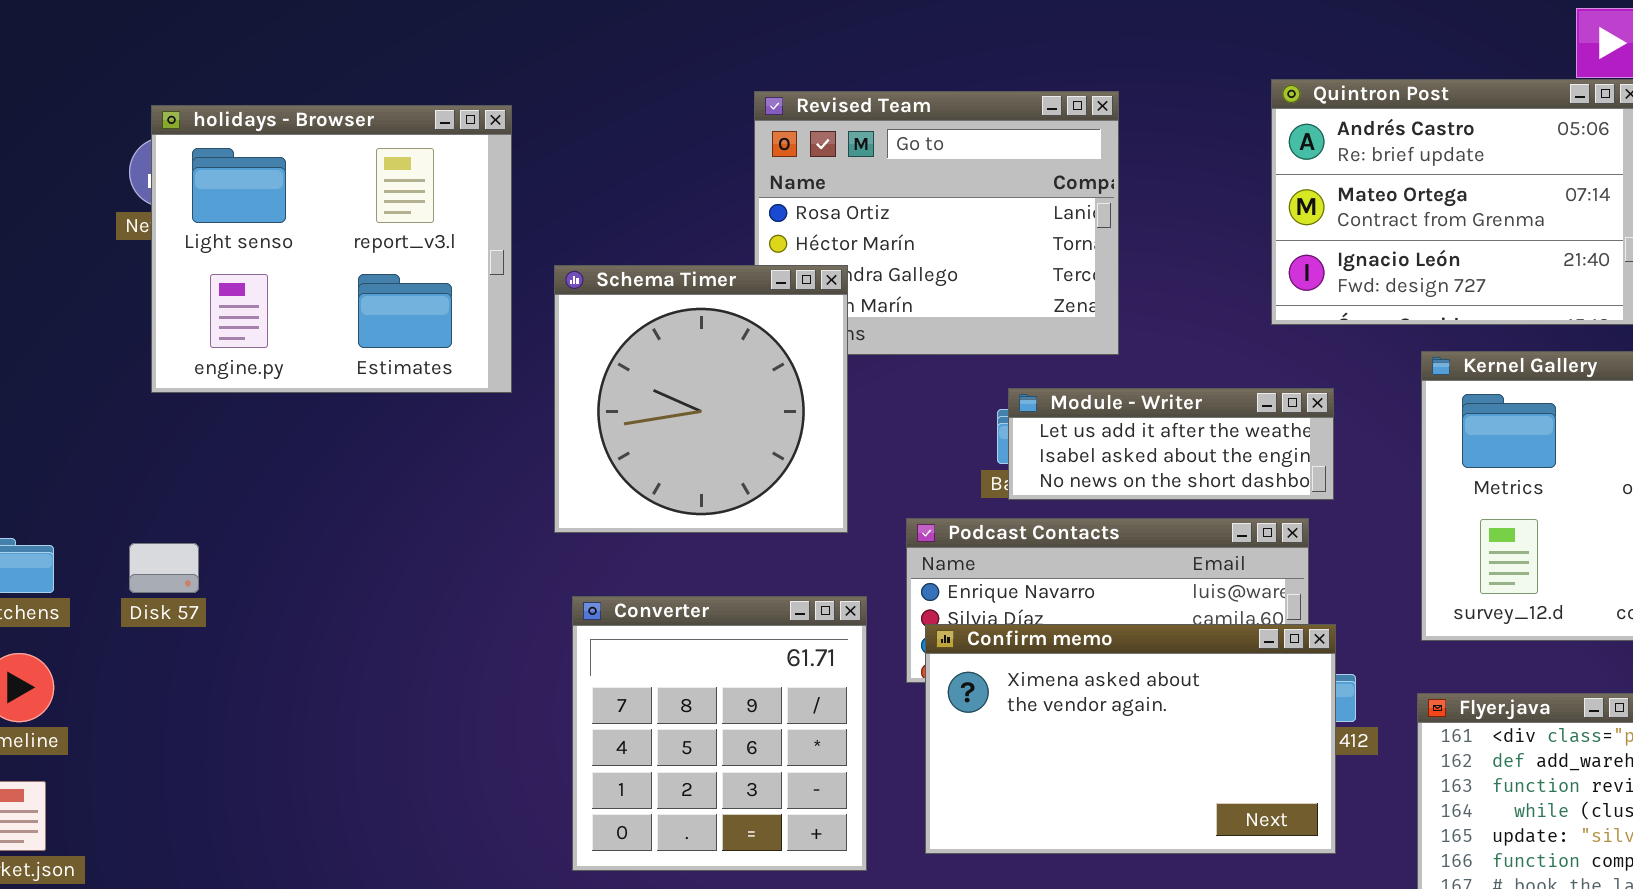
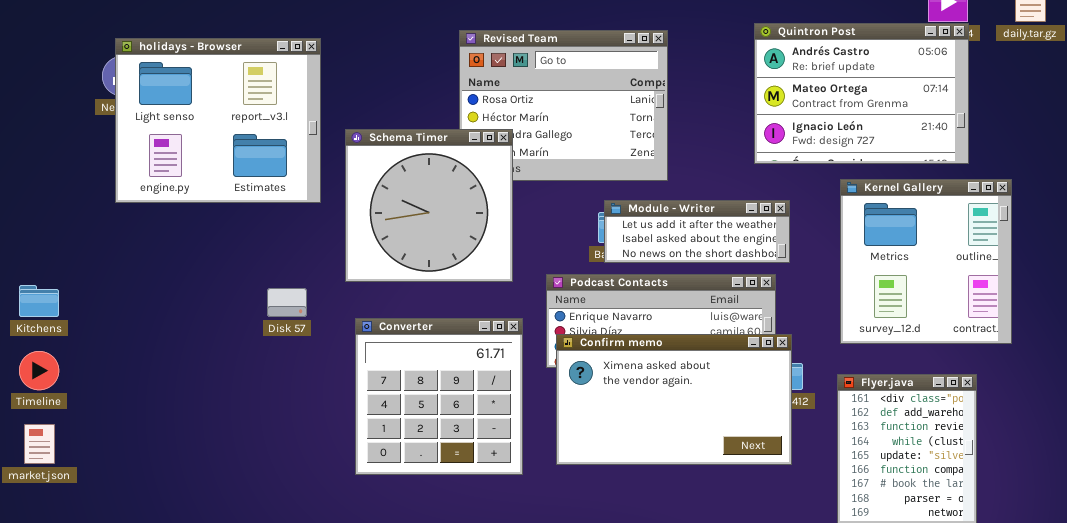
Disk 57: [129,543,199,593] -> [267,288,307,317], moved

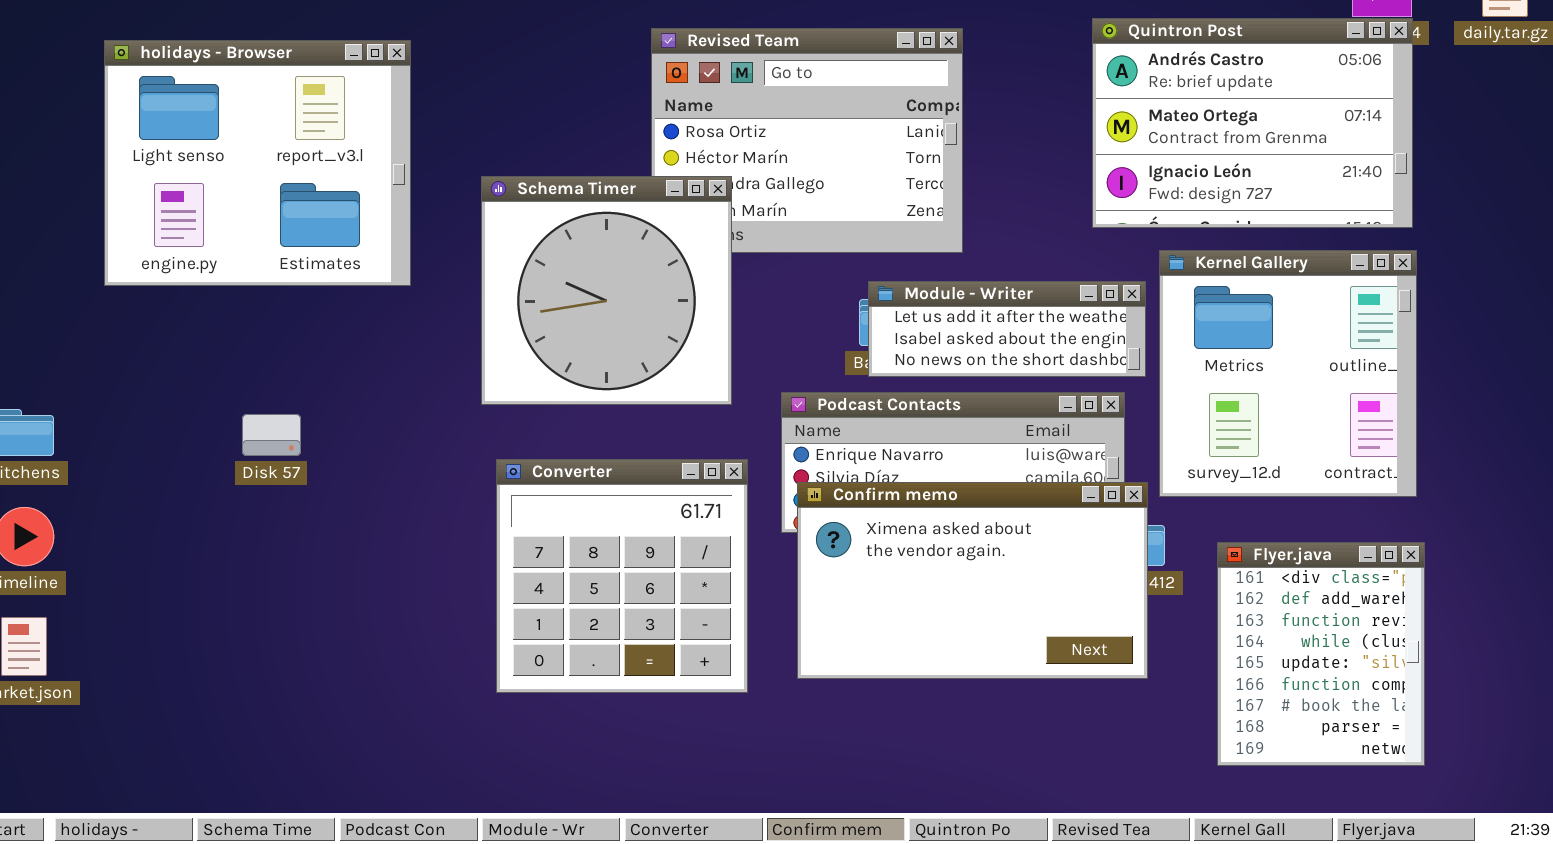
holidays - Browser: [115,38,321,203] -> [104,40,411,286], moved
Kernel Gallery: [840,179,1012,344] -> [1159,250,1417,497], moved
Disk 57: [267,288,307,317] -> [242,414,301,456], moved

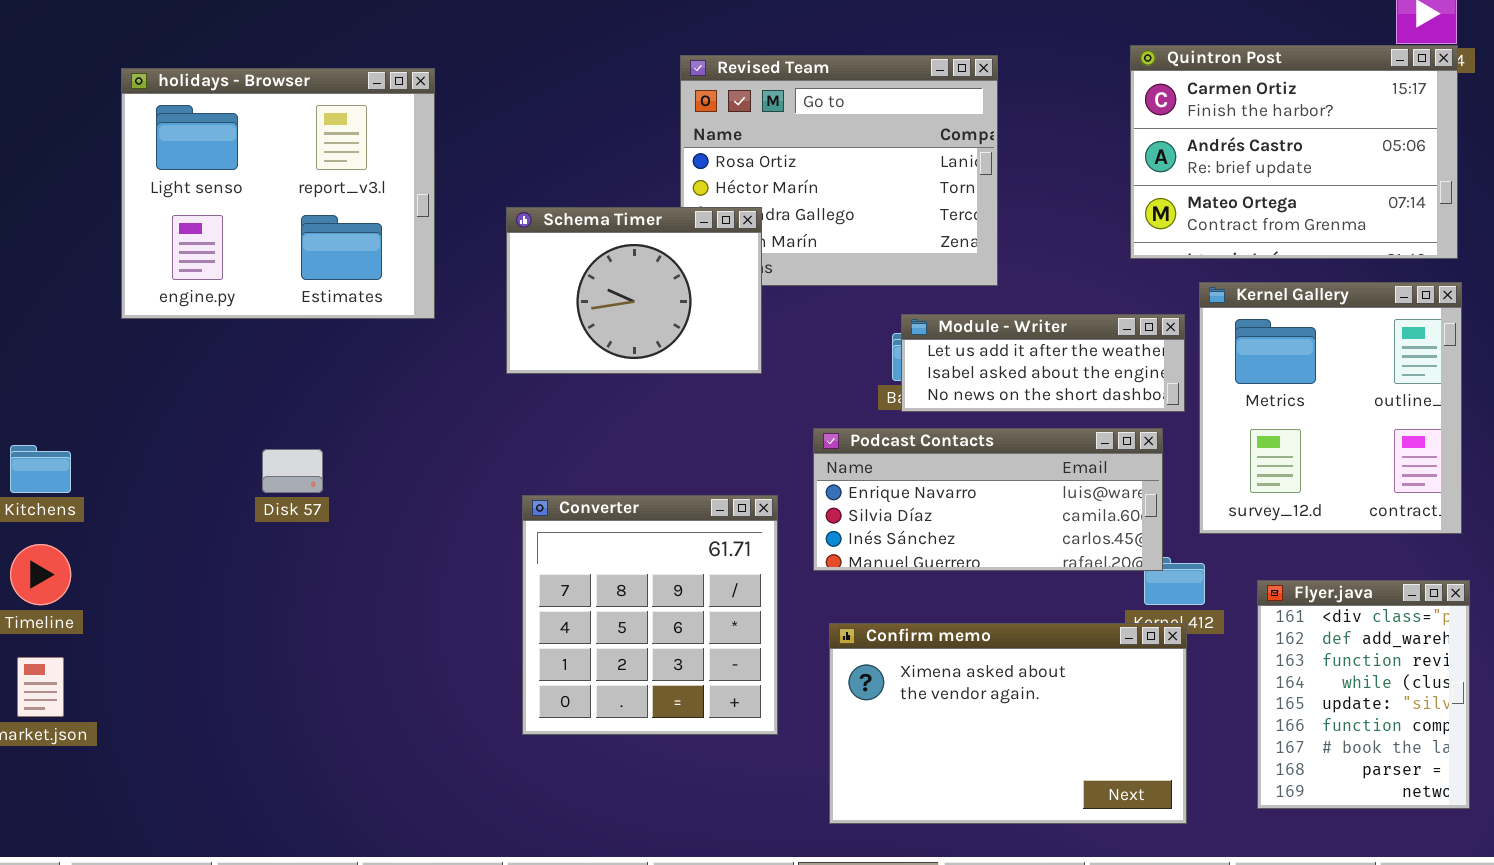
Quintron Post: [1092,18,1413,228] -> [1130,45,1458,259], scrolled up 1 row
Schema Timer: [481,176,732,405] -> [506,207,762,374], resized
Confirm memo: [797,482,1148,679] -> [829,623,1187,824], moved

